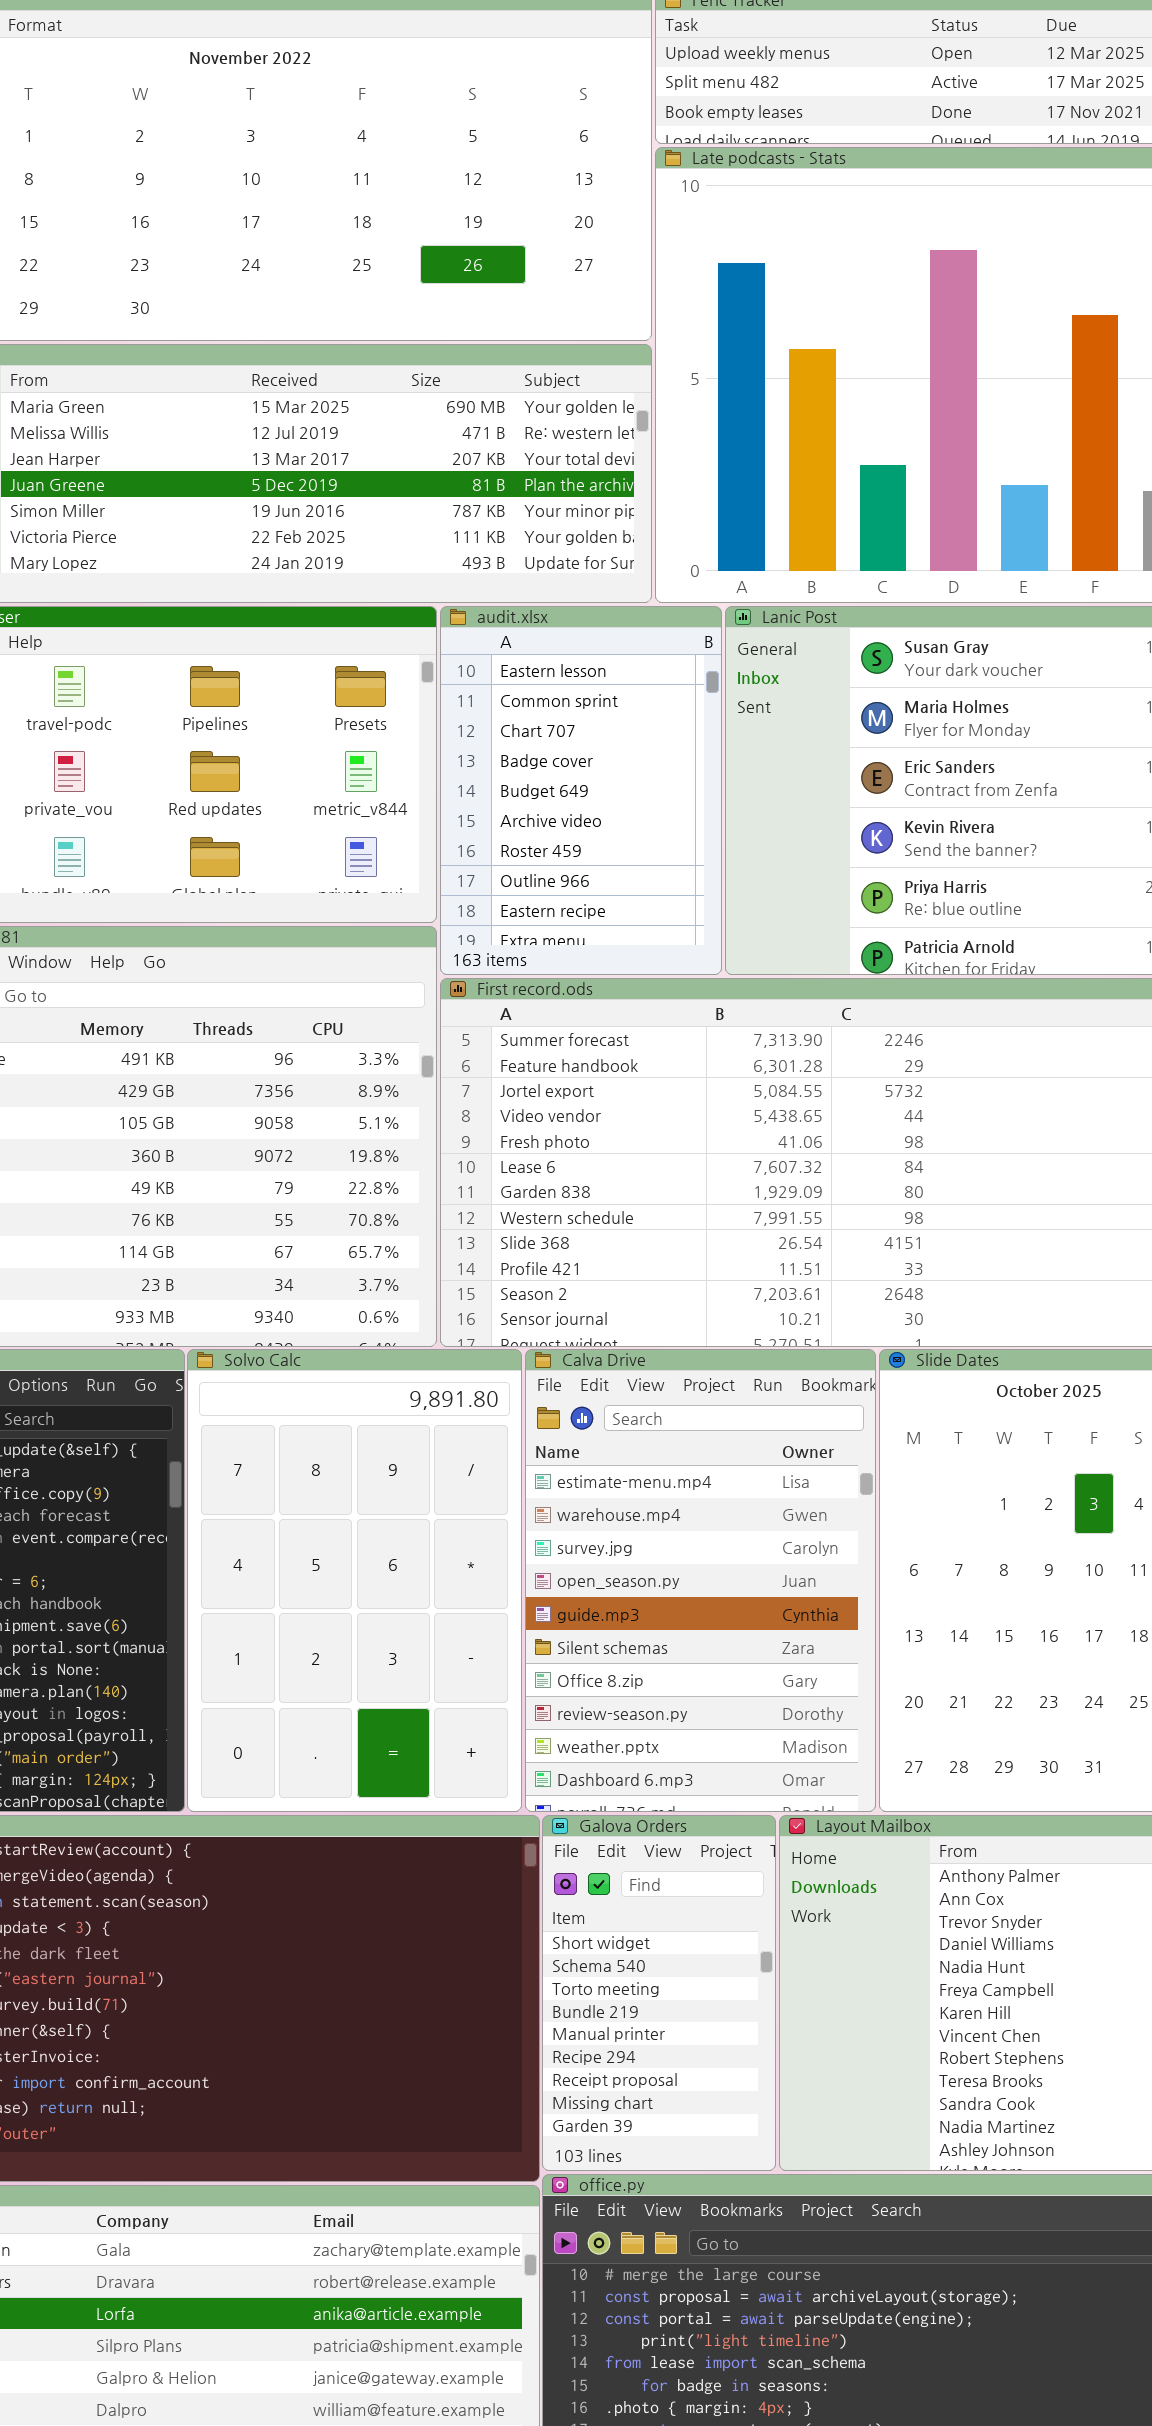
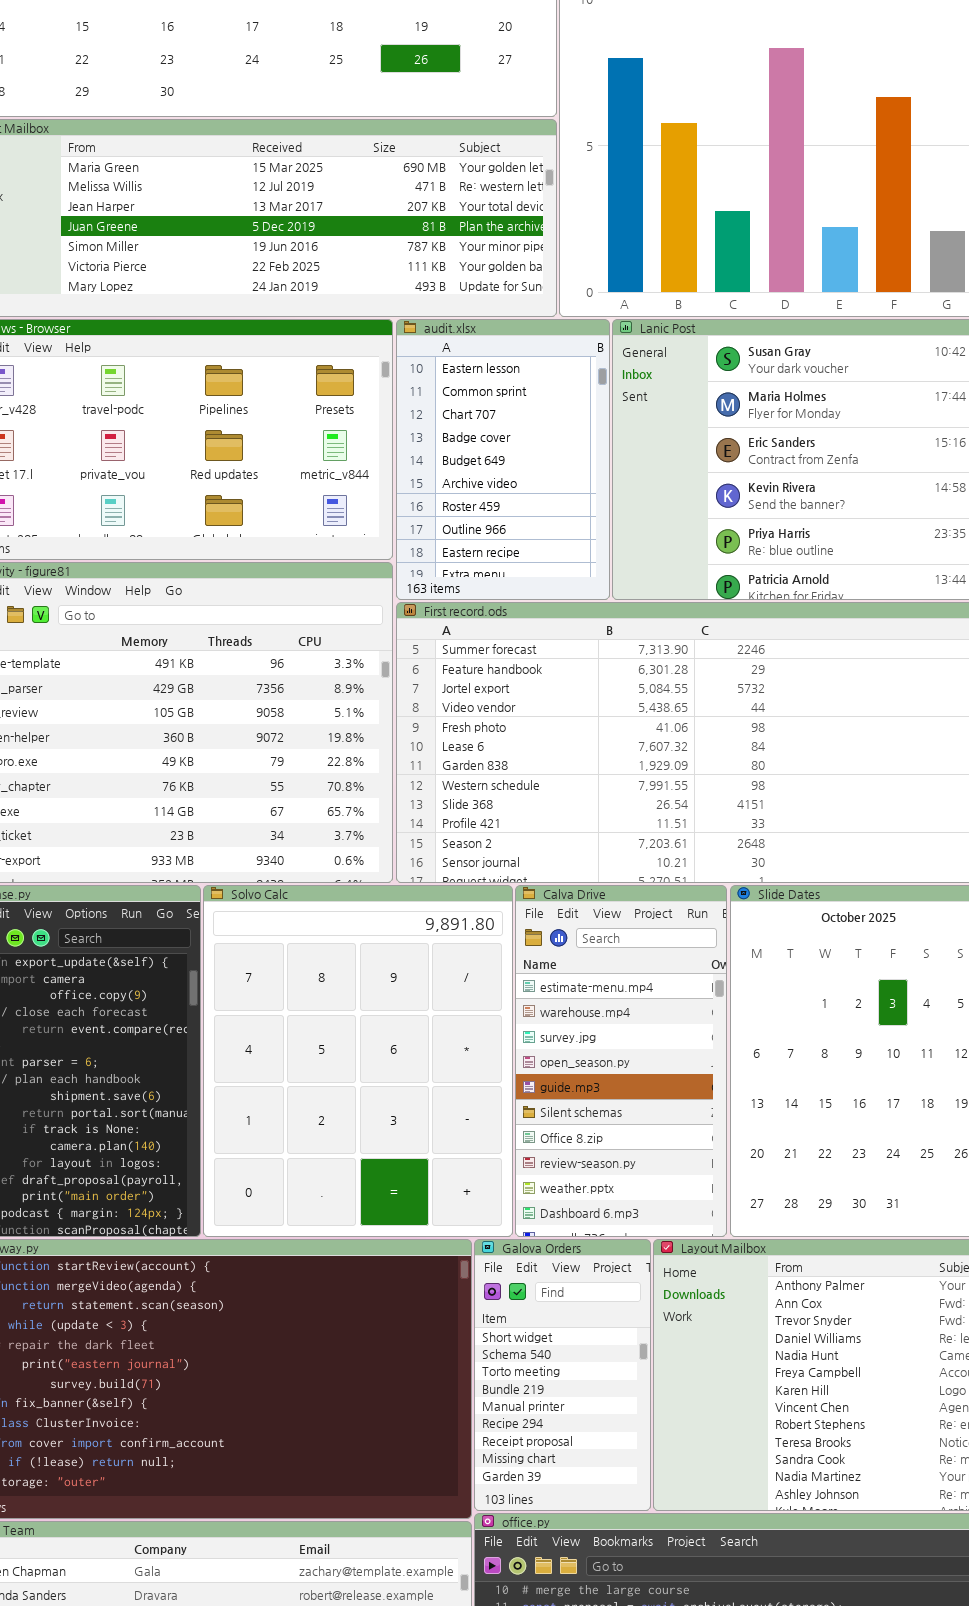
Solvo Calc: [187,1349,522,1812] -> [203,885,513,1237], resized
Calva Drive: [525,1349,876,1812] -> [515,885,727,1237], resized

